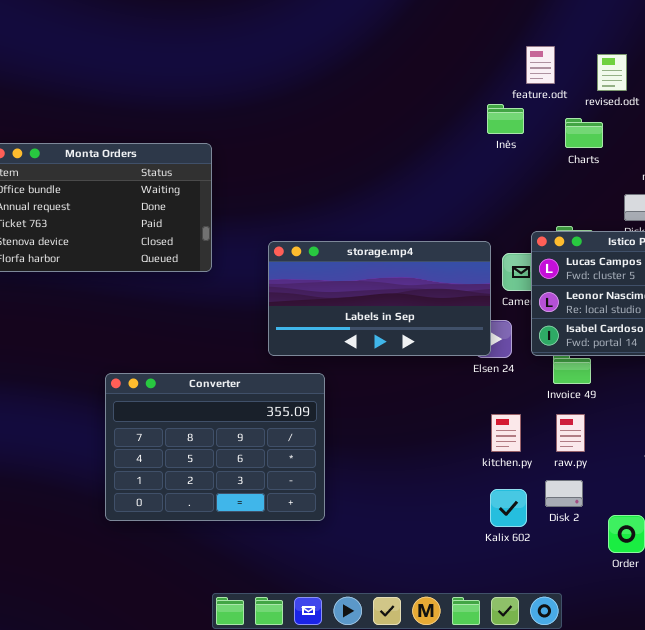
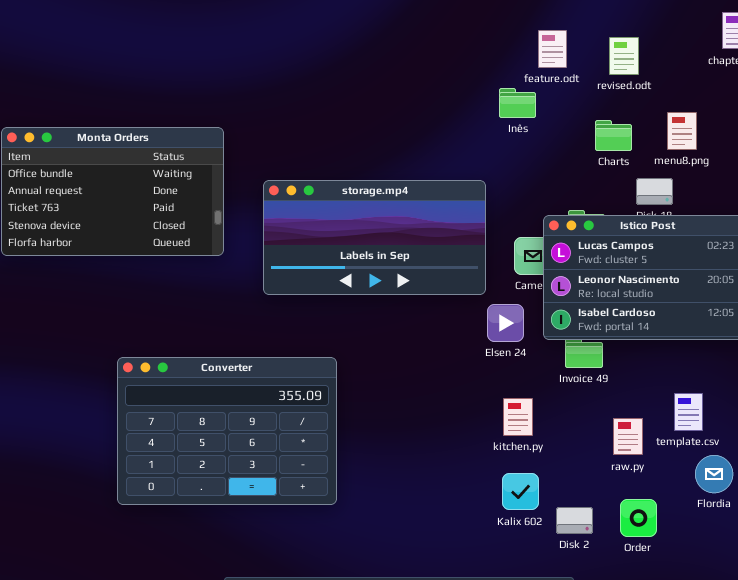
Charts: [565,118,603,148] -> [595,120,632,151], moved
storage.mp4: [268,241,491,356] -> [263,180,486,295], moved
raw.py: [556,414,585,452] -> [613,418,643,455], moved
Disk 2: [545,480,583,507] -> [556,507,593,534], moved

